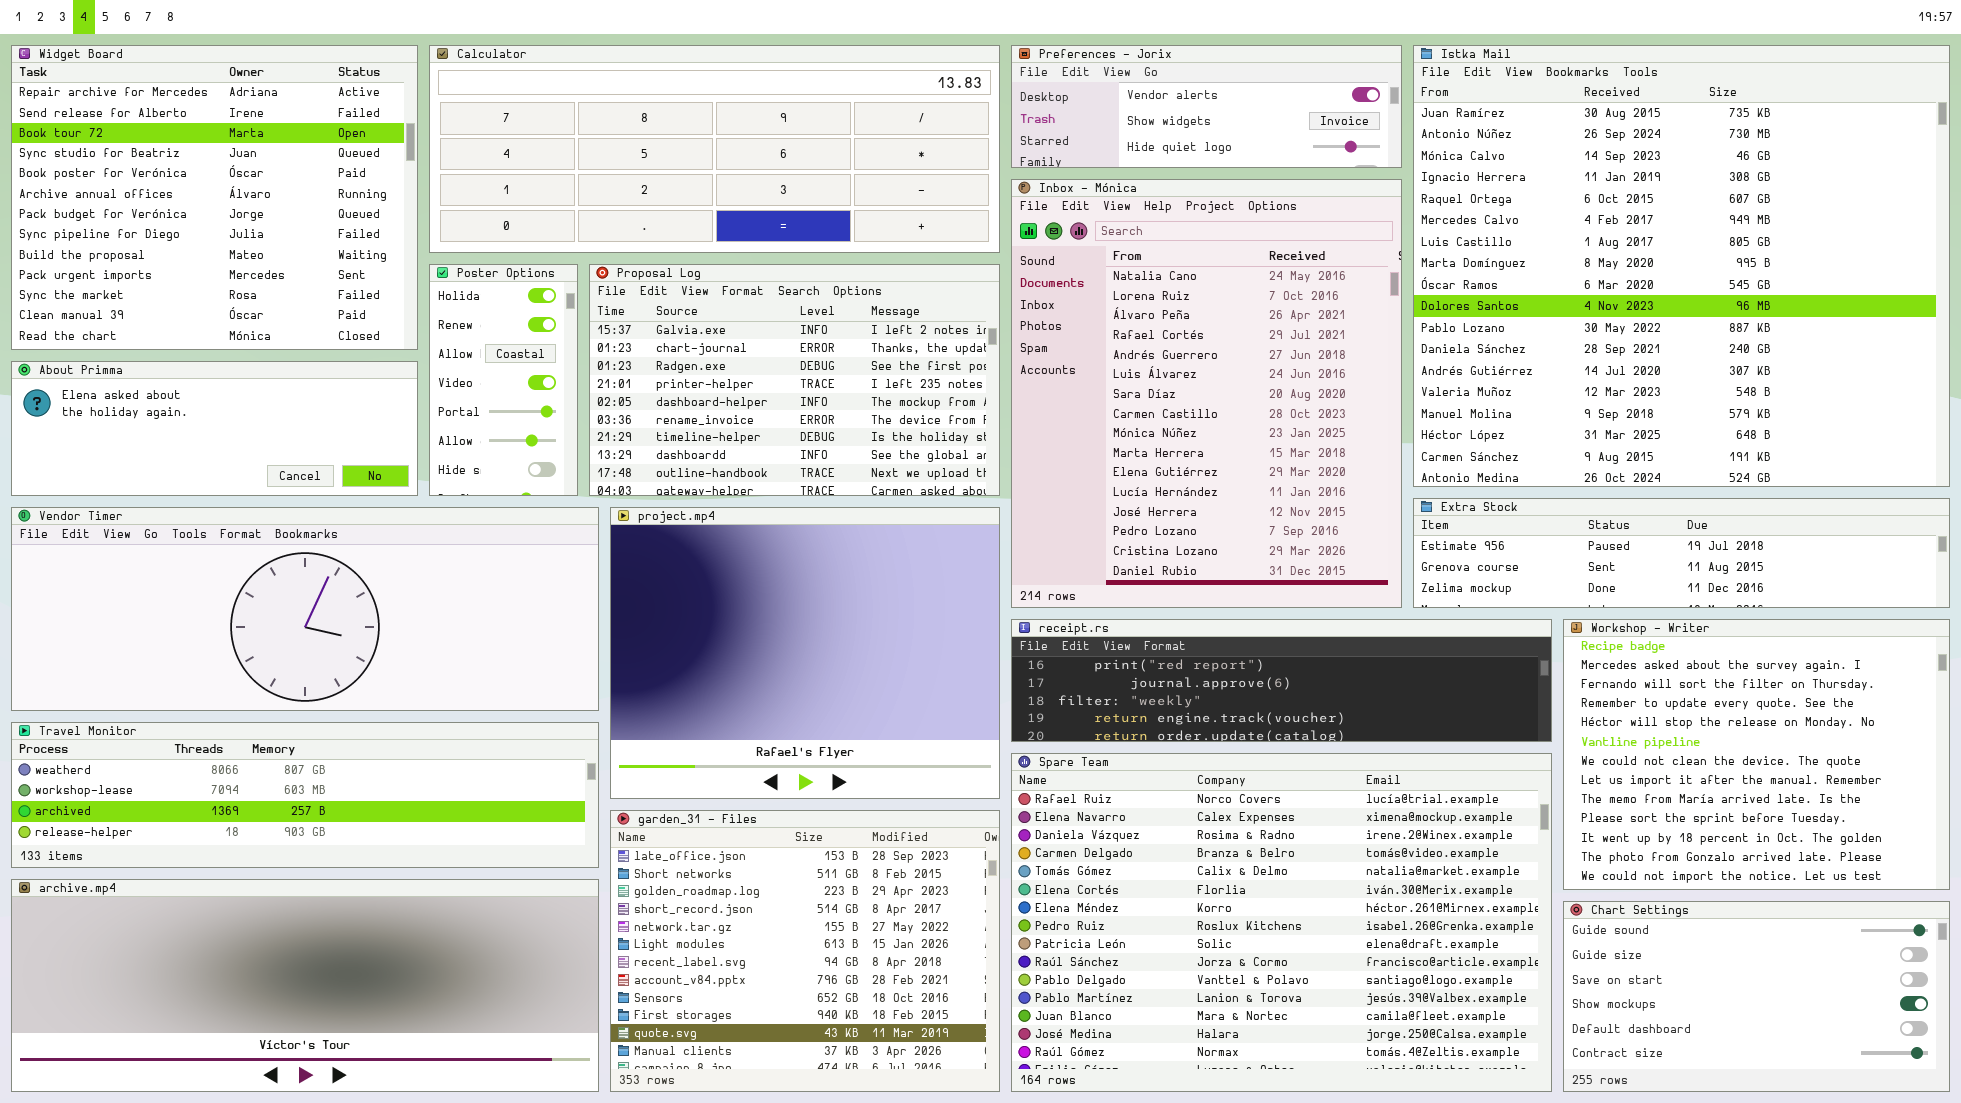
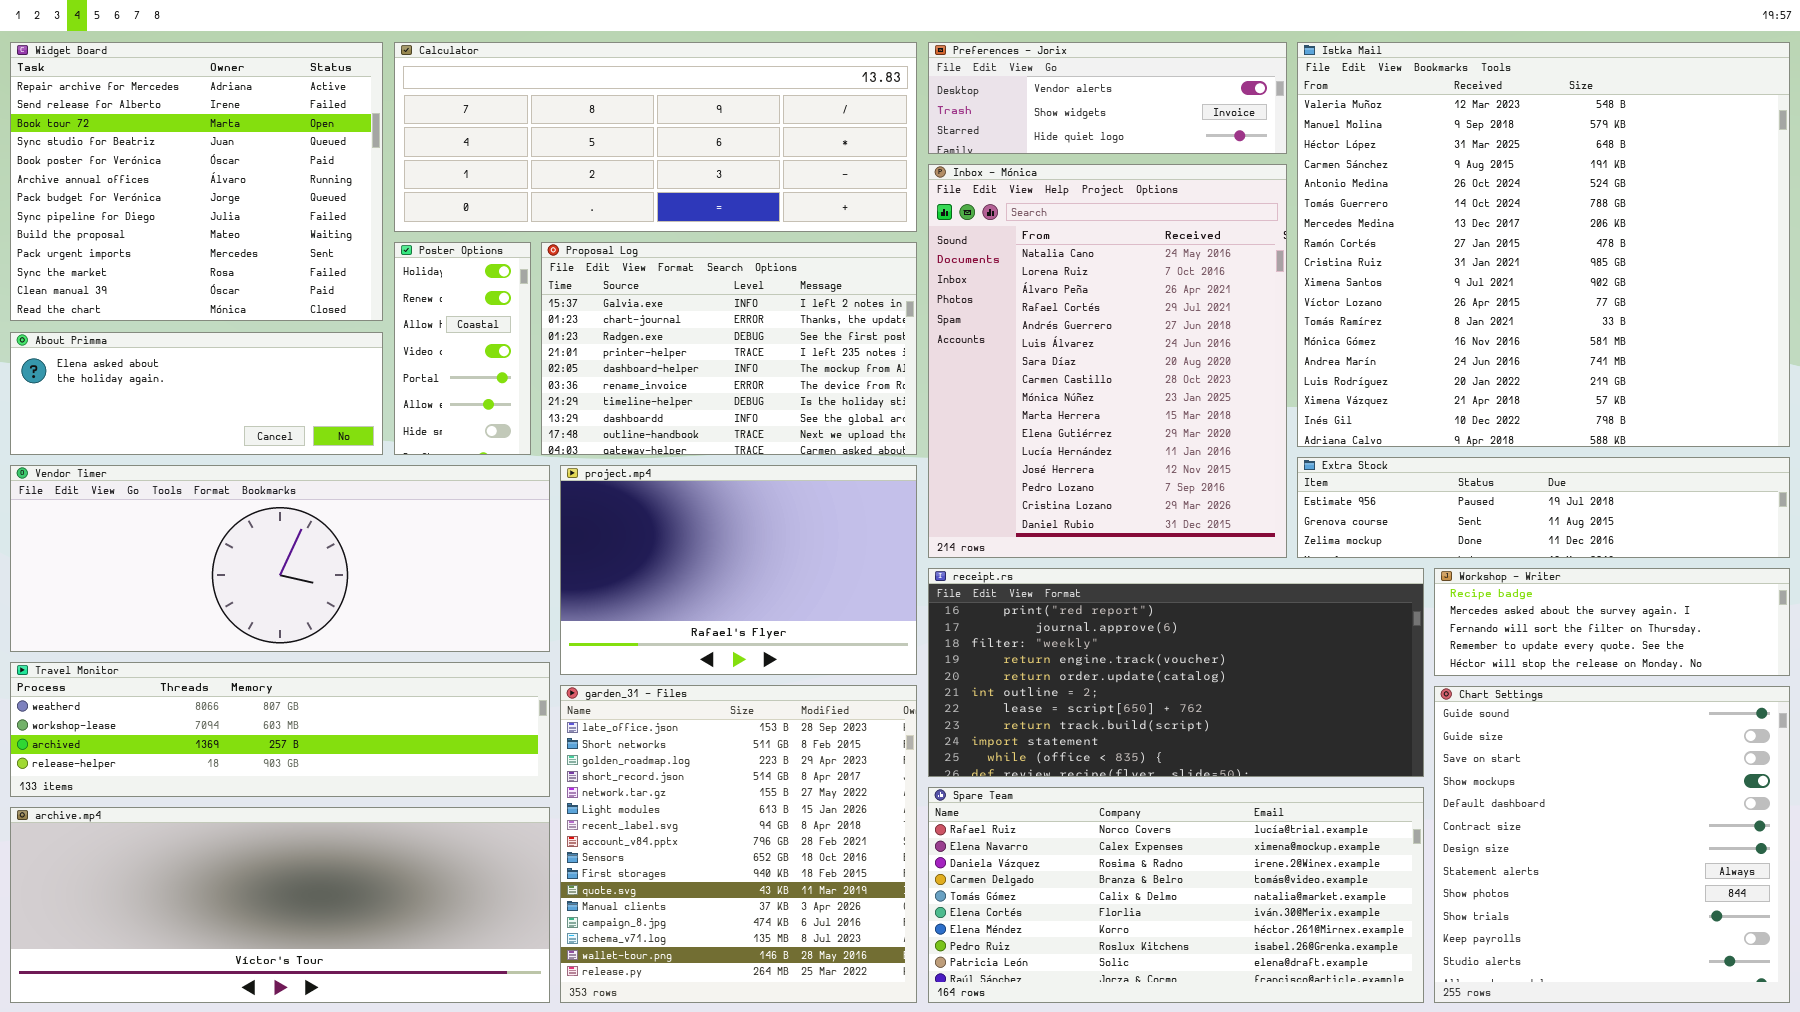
Istka Mail: [1413,45,1950,487] -> [1297,42,1790,447], scrolled down 13 rows
project.mp4: [610,507,1000,799] -> [560,465,917,675], resized
receipt.rs: [1011,619,1552,742] -> [928,568,1424,777], resized
Workshop - Writer: [1563,619,1950,890] -> [1434,568,1790,676], resized
Spare Team: [1011,753,1552,1092] -> [928,787,1424,1003], resized
garden_31 - Files: [610,810,1000,1092] -> [560,685,917,1003], resized
Chart Settings: [1563,901,1950,1092] -> [1434,686,1790,1003], resized

